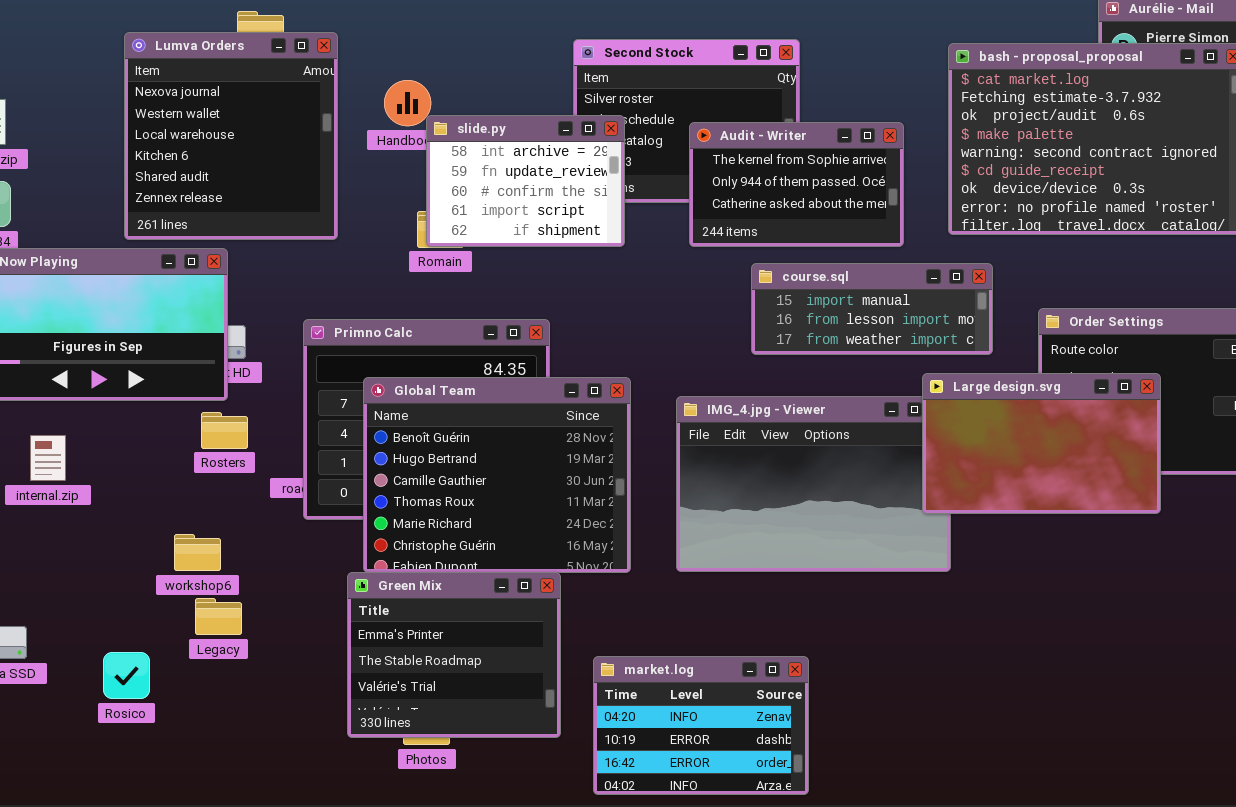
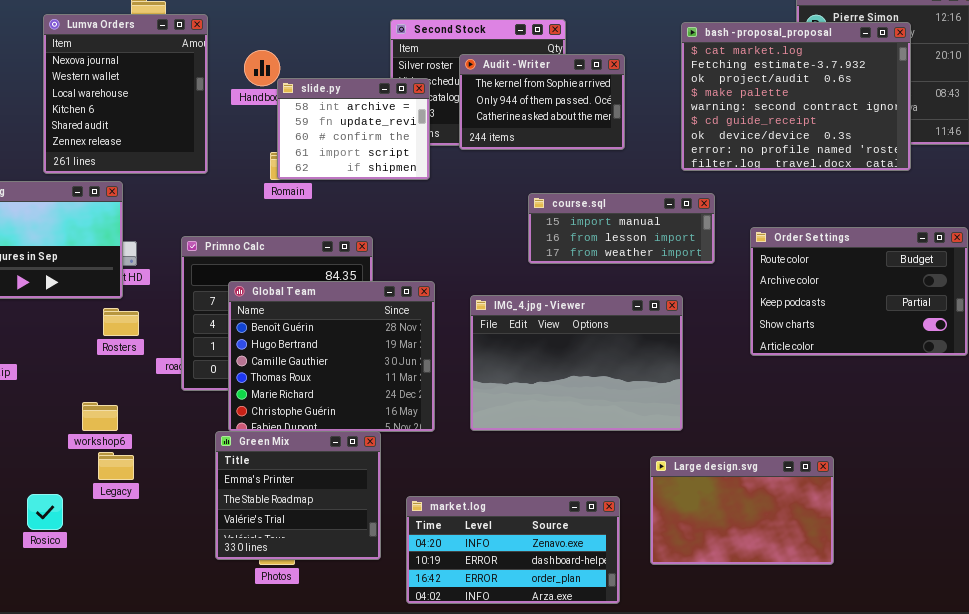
Audit - Writer: [689,122,904,247] -> [459,54,625,150], moved
Large design.svg: [922,373,1161,514] -> [650,456,834,565], moved
market.log: [593,656,809,795] -> [406,496,620,604], resized

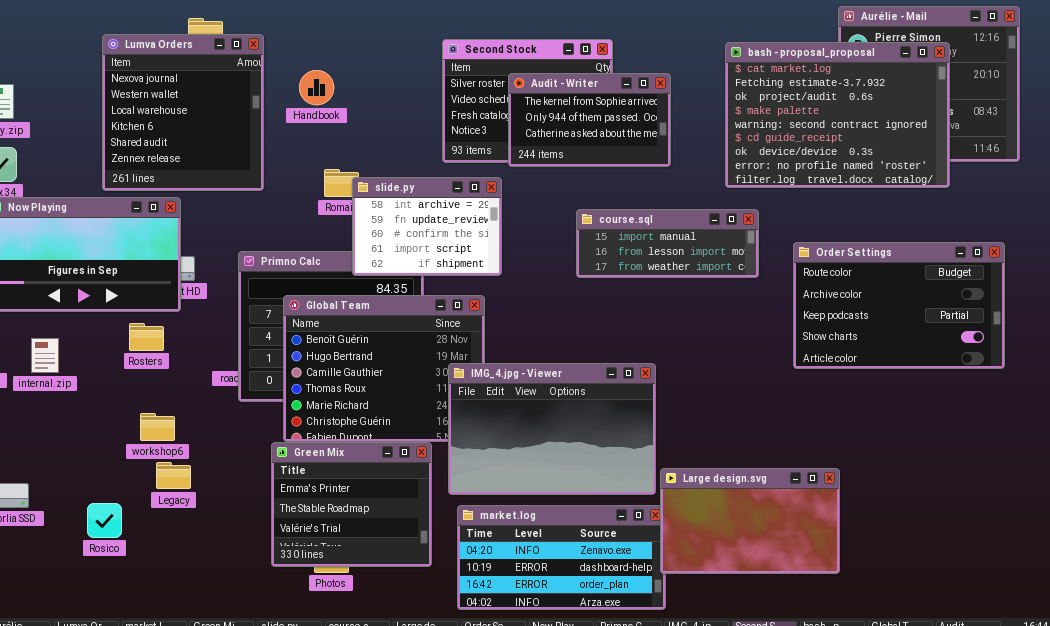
slide.py: [277,78,430,180] -> [352,177,502,276], moved
IMG_4.jpg - Viewer: [470,295,683,431] -> [448,363,656,495], moved
Rosters: [103,308,139,336] -> [129,323,164,351], moved
Large design.svg: [650,456,834,565] -> [660,468,840,574], moved

